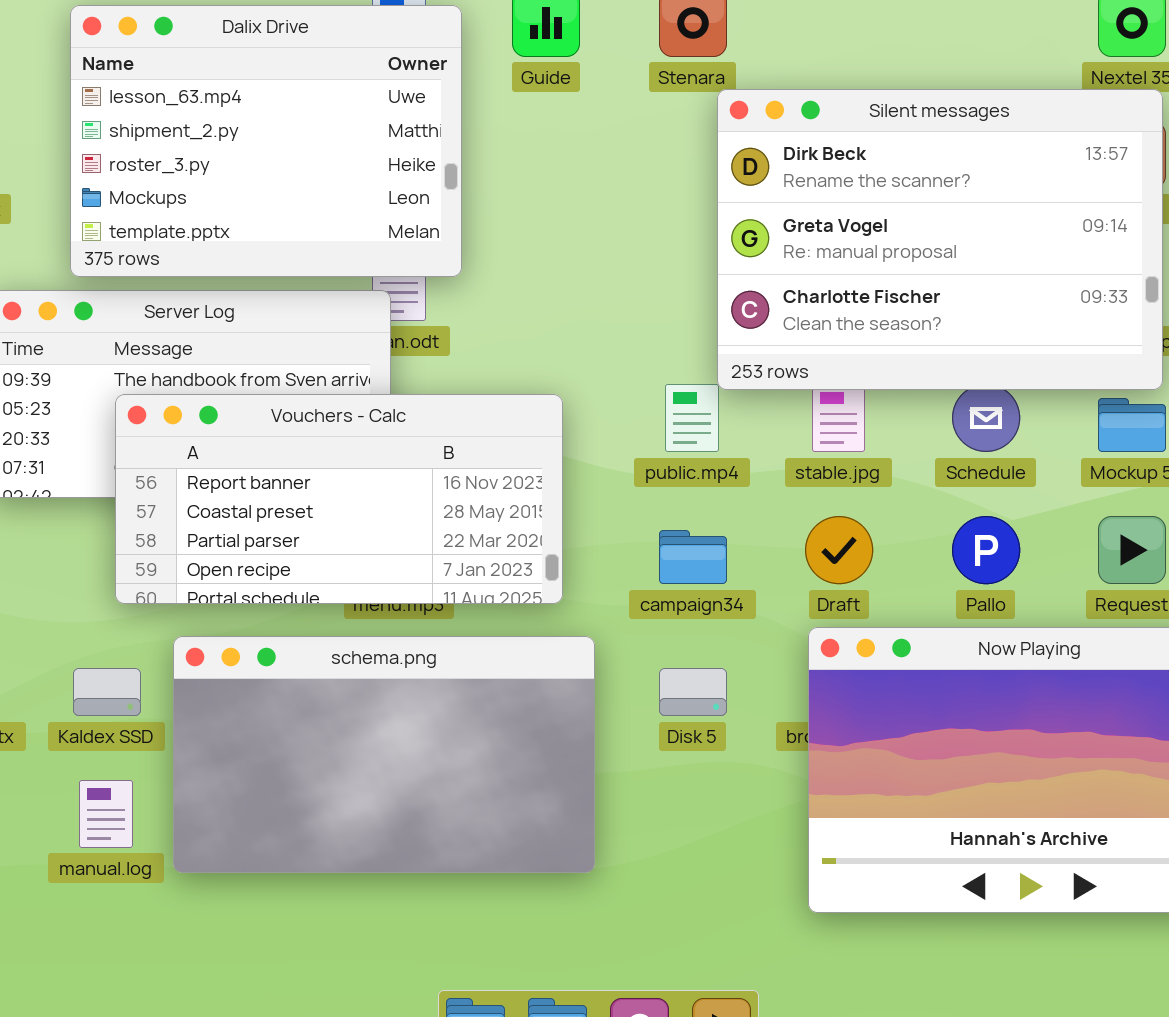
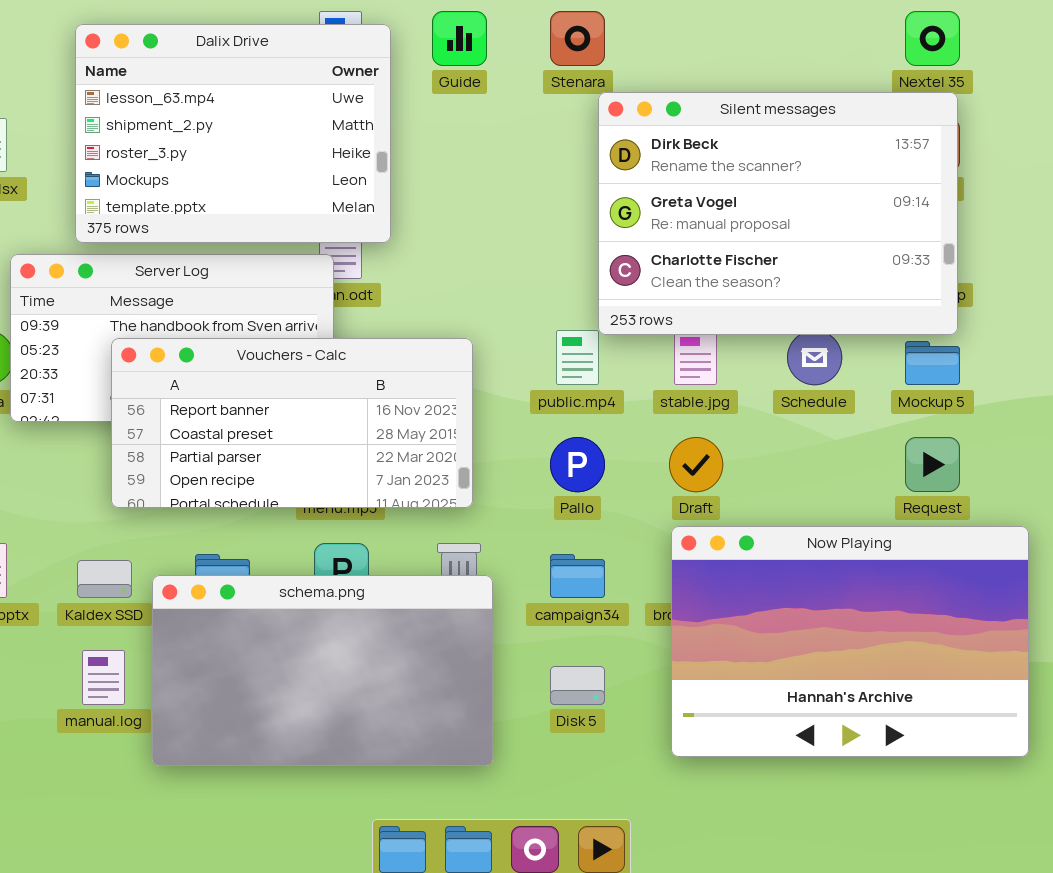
Pallo: [952,516,1020,584] -> [550,437,605,492], moved
campaign34: [659,530,727,584] -> [550,554,605,598], moved
schema.png: [173,636,595,873] -> [152,575,493,766], moved
Disk 5: [659,668,727,716] -> [550,666,605,705], moved

